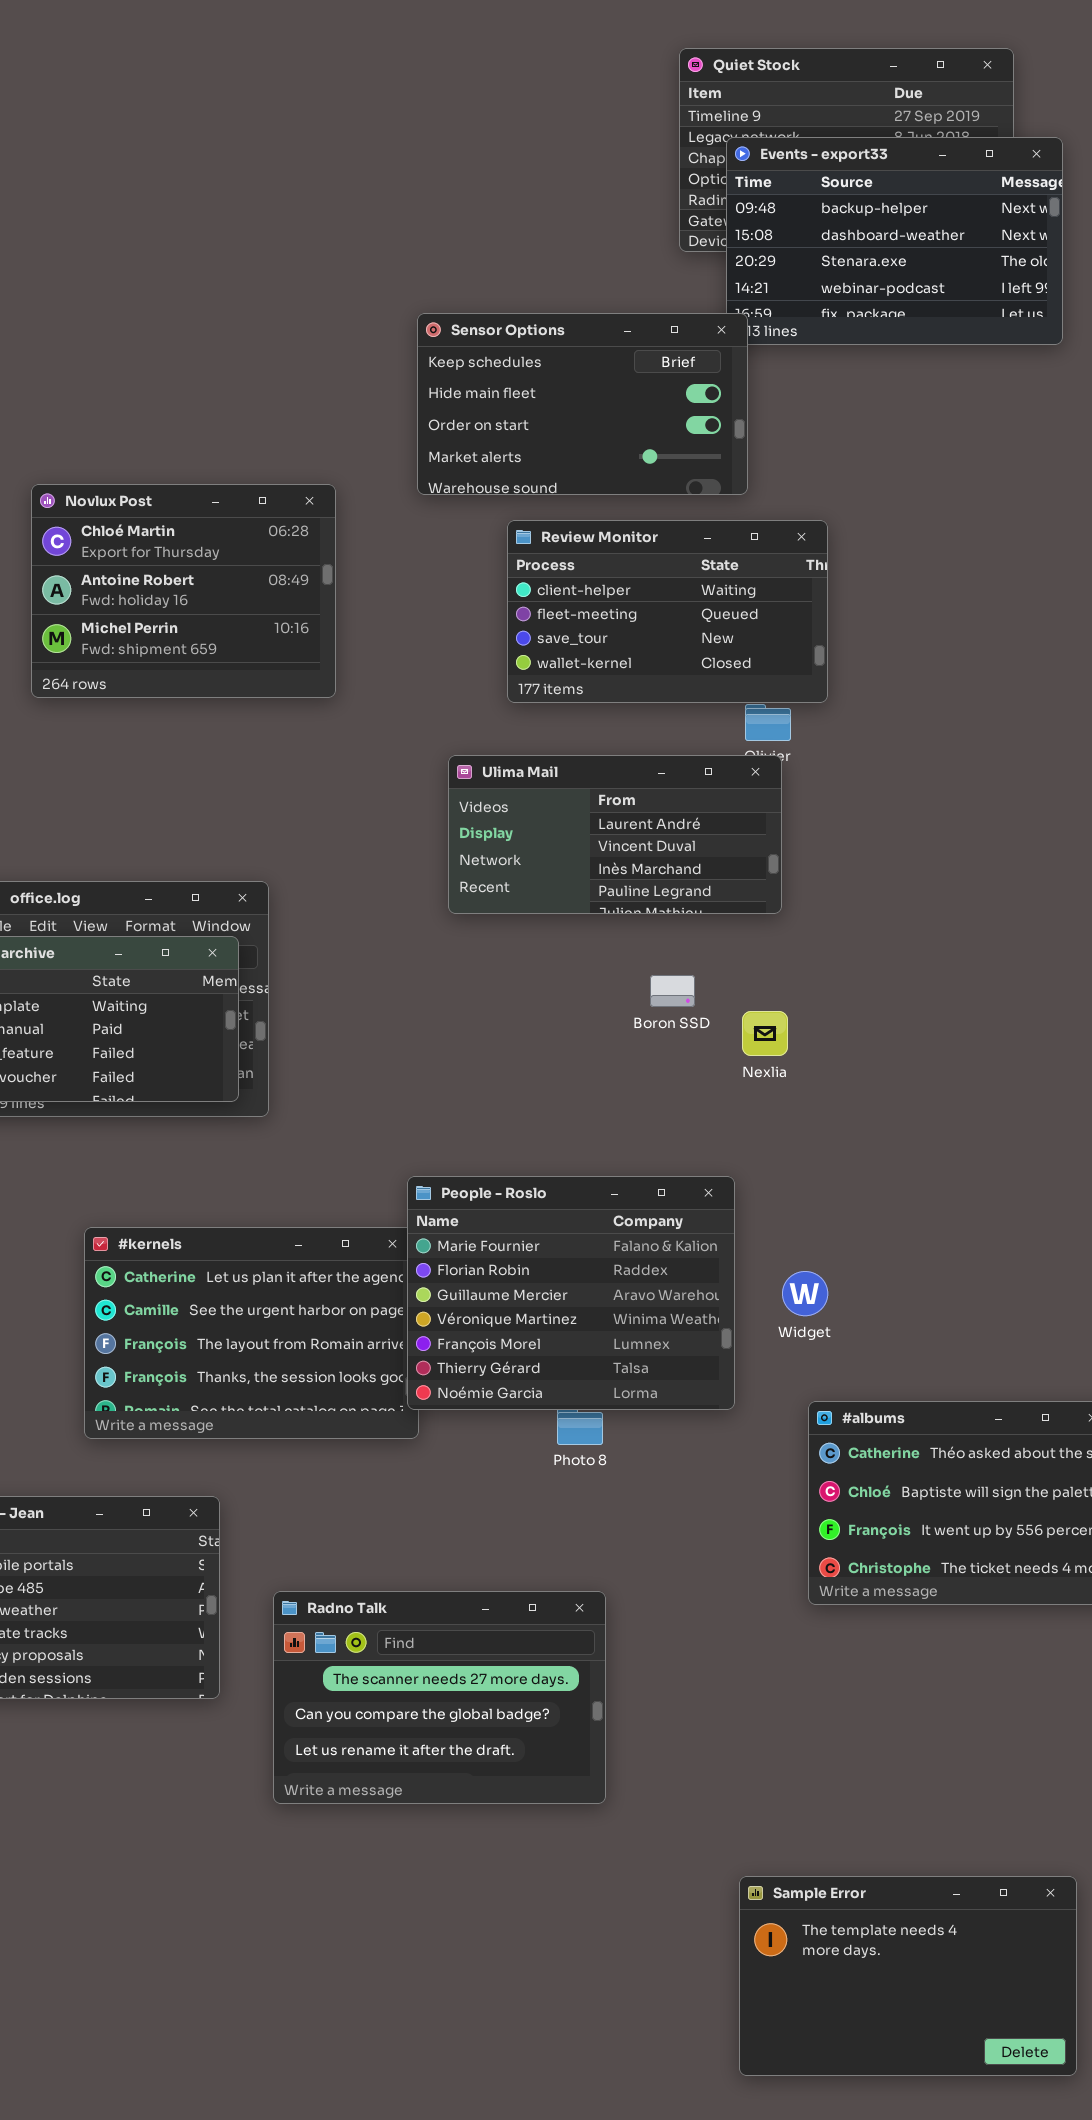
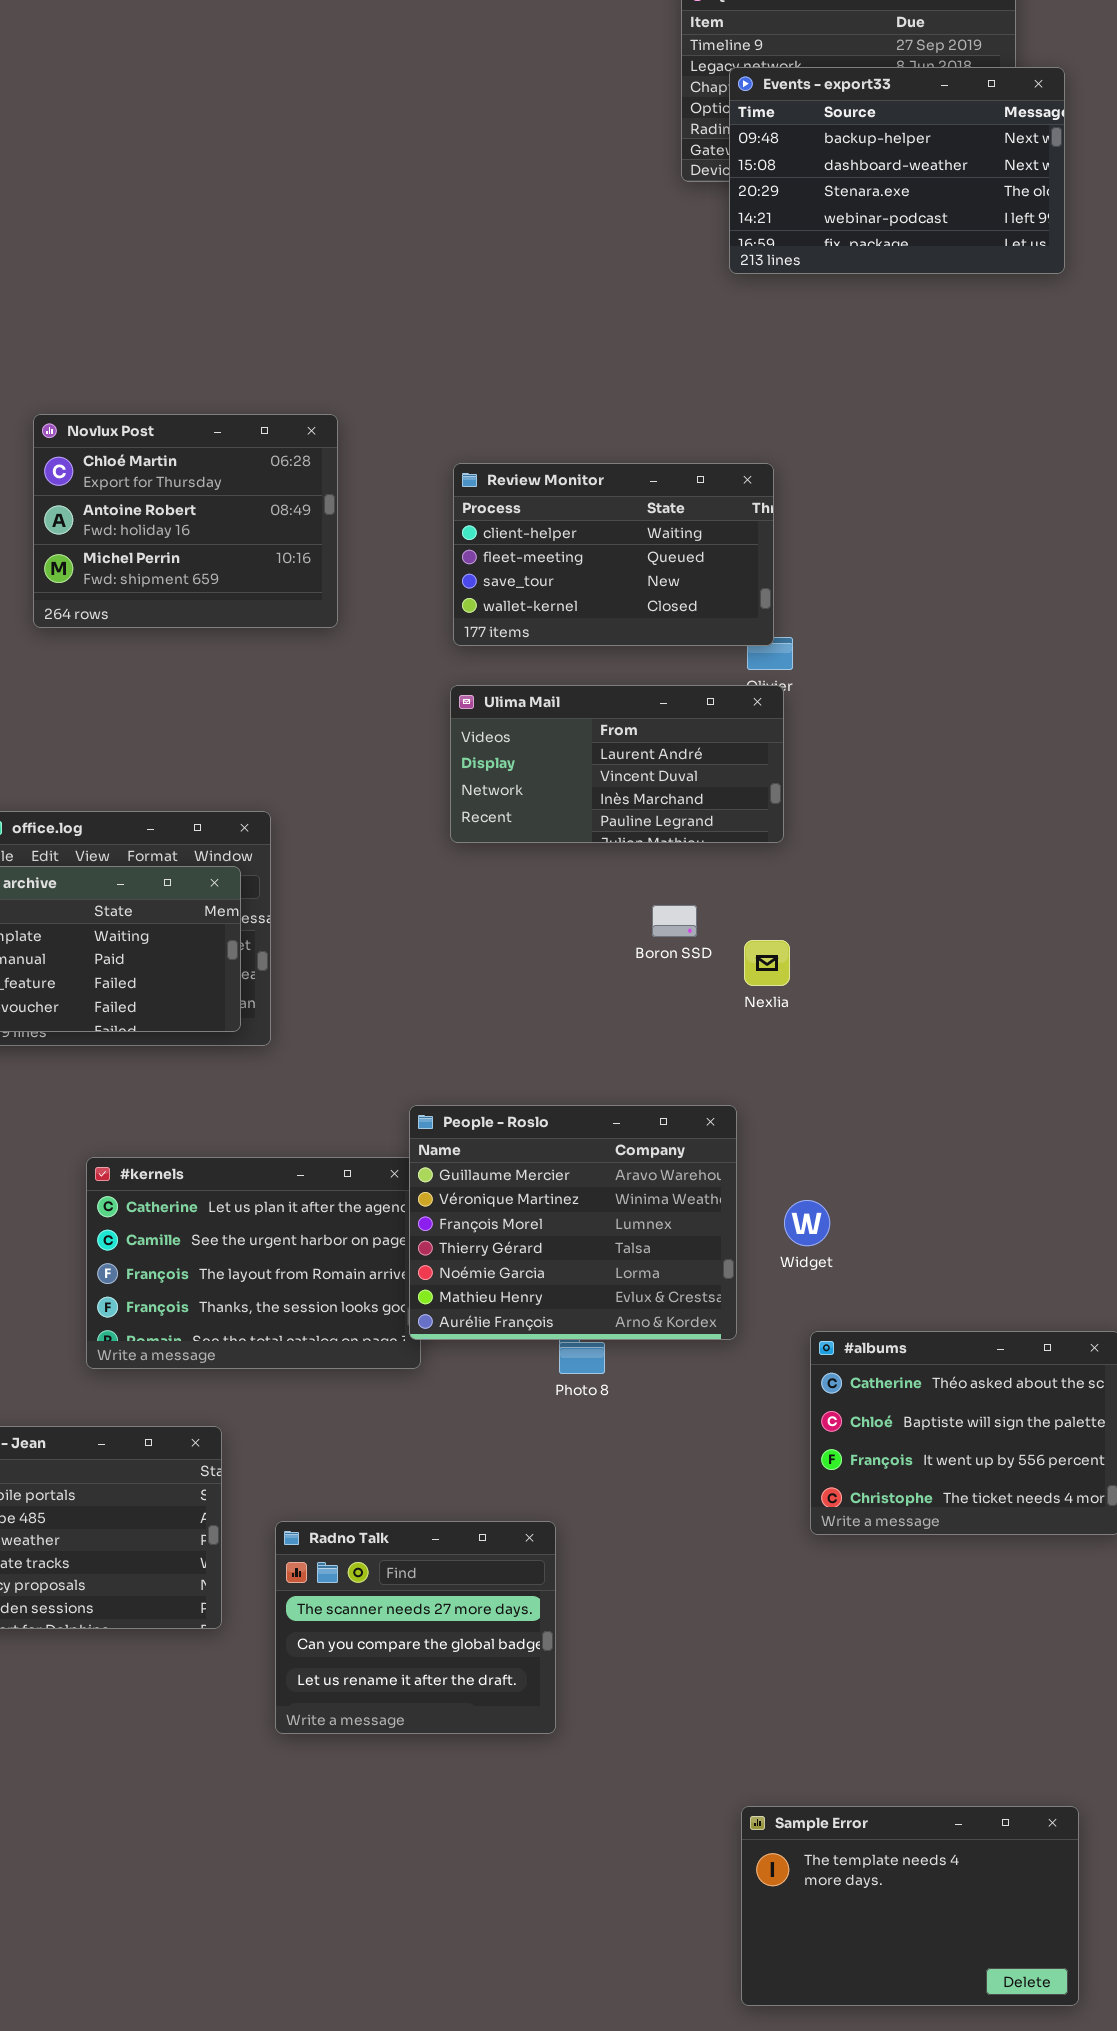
Sensor Options: [417,313,748,495] -> none, closed
Review Monitor: [507,520,828,703] -> [453,463,774,646], moved
People - Roslo: [407,1176,735,1410] -> [409,1105,737,1340], scrolled down 2 rows
Radno Talk: [273,1591,606,1804] -> [275,1521,556,1734], resized

